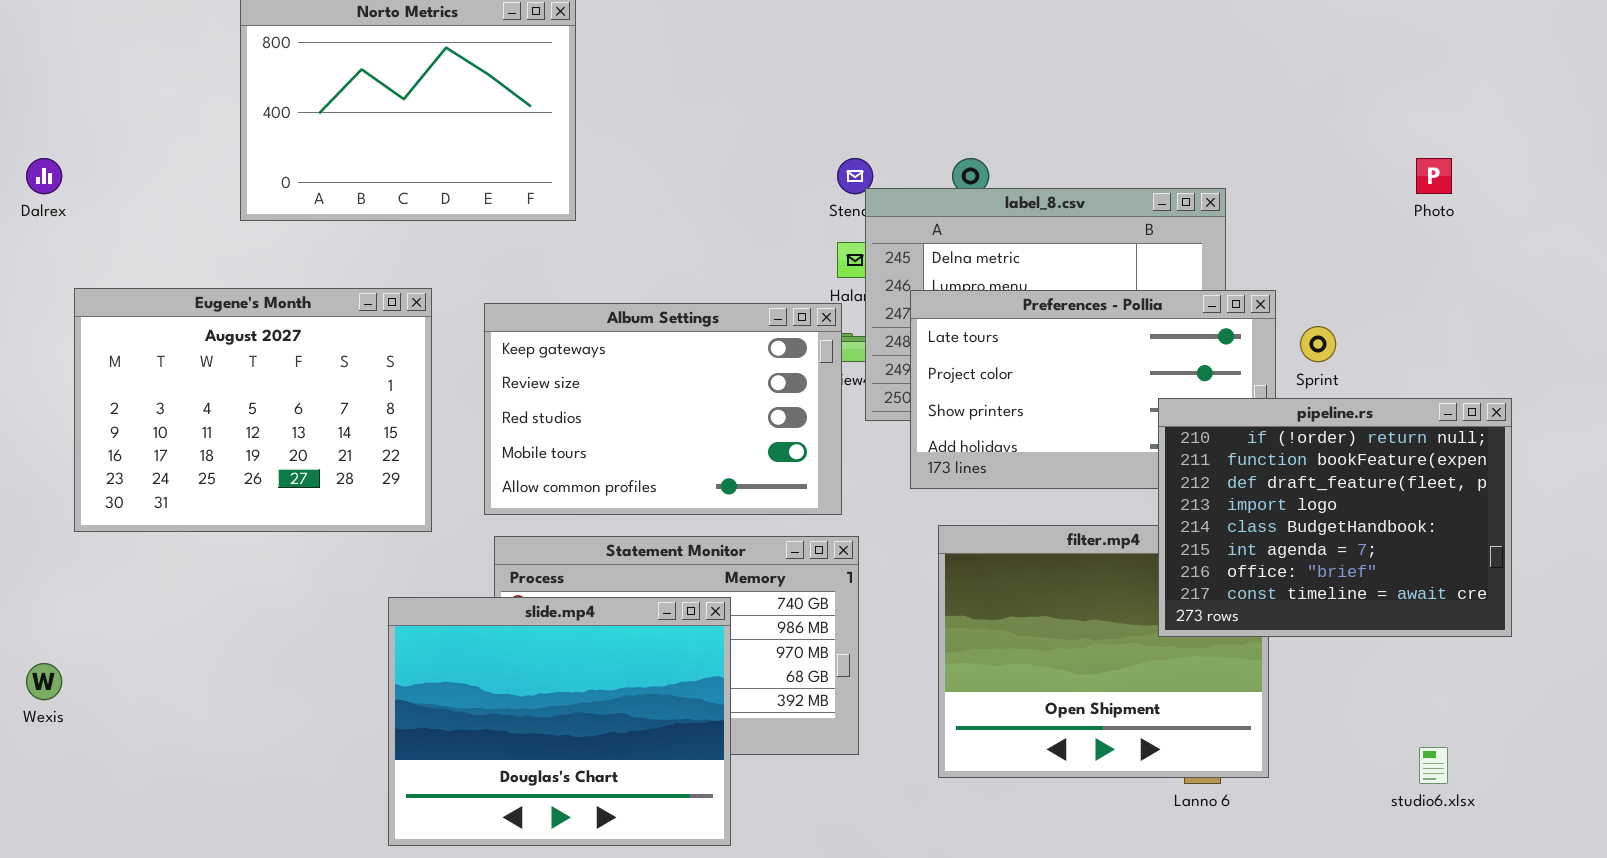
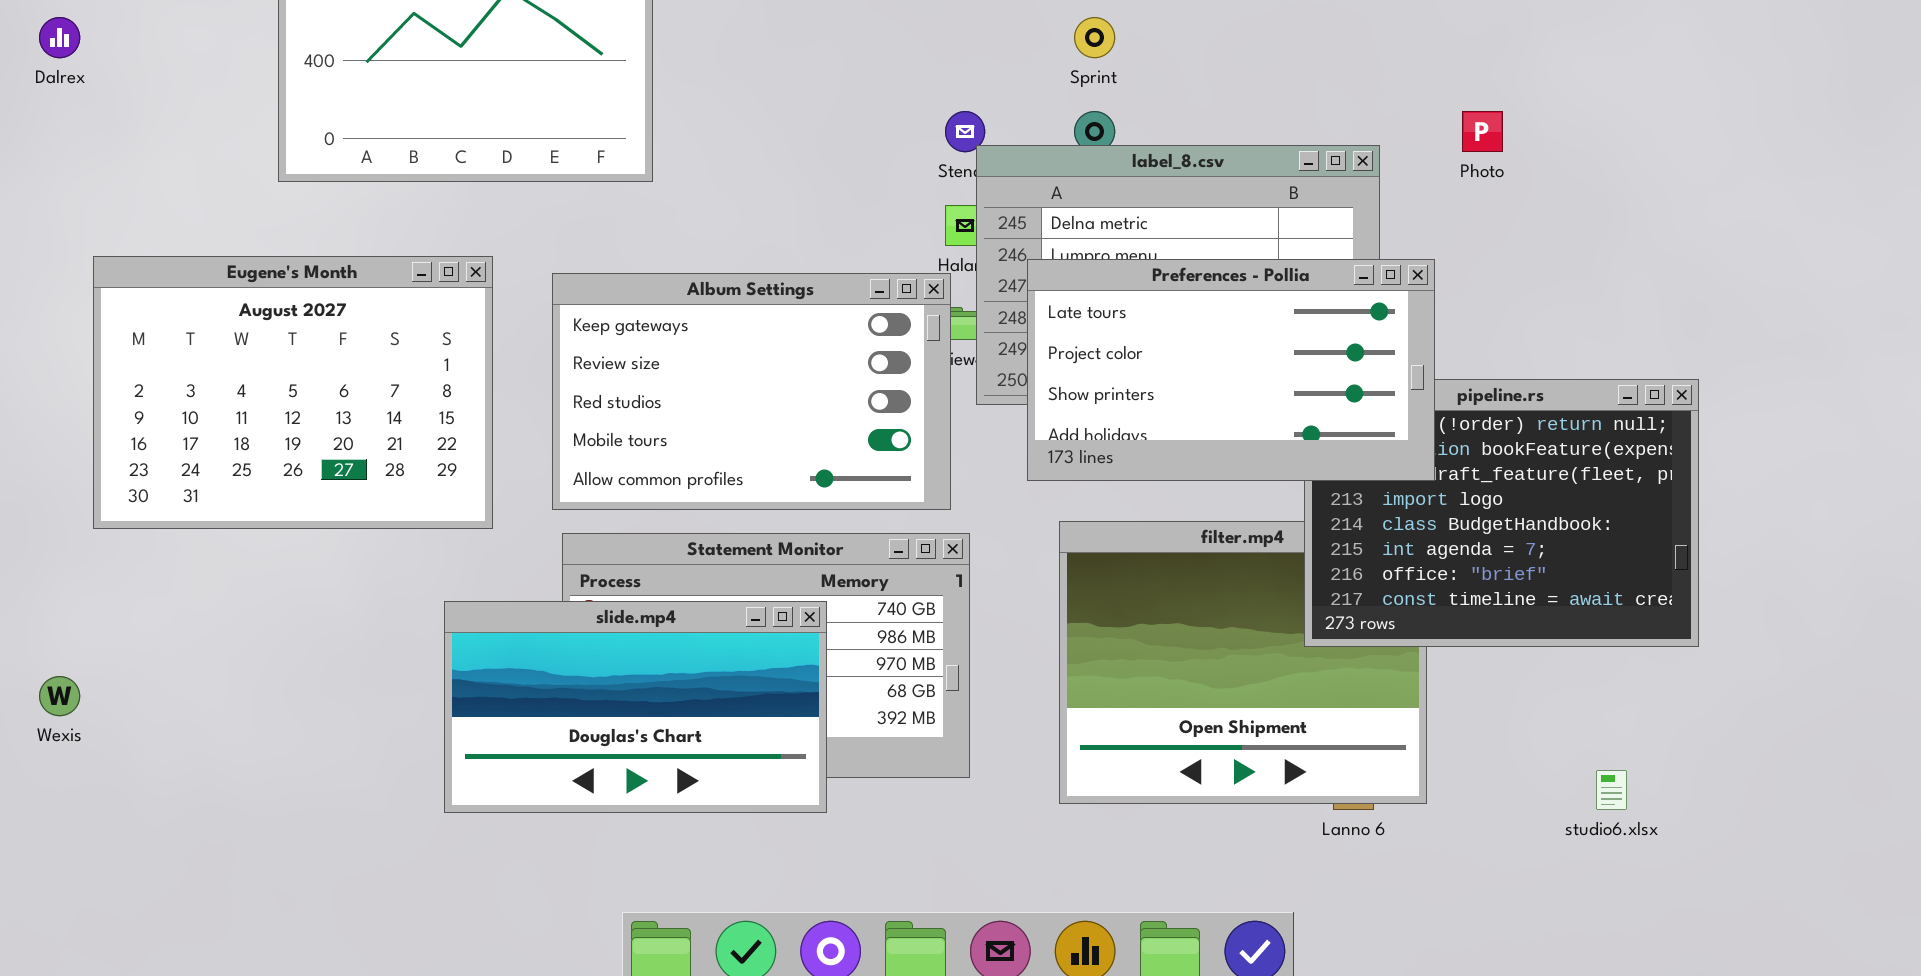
Dalrex: [26,158,62,194] -> [39,17,80,58], moved
Photo: [1416,158,1452,194] -> [1462,111,1503,152], moved
Preferences - Pollia: [910,290,1276,489] -> [1027,259,1435,481], raised
Sprint: [1300,326,1336,362] -> [1074,17,1115,58], moved
slide.mp4: [388,597,731,846] -> [444,601,827,813], resized

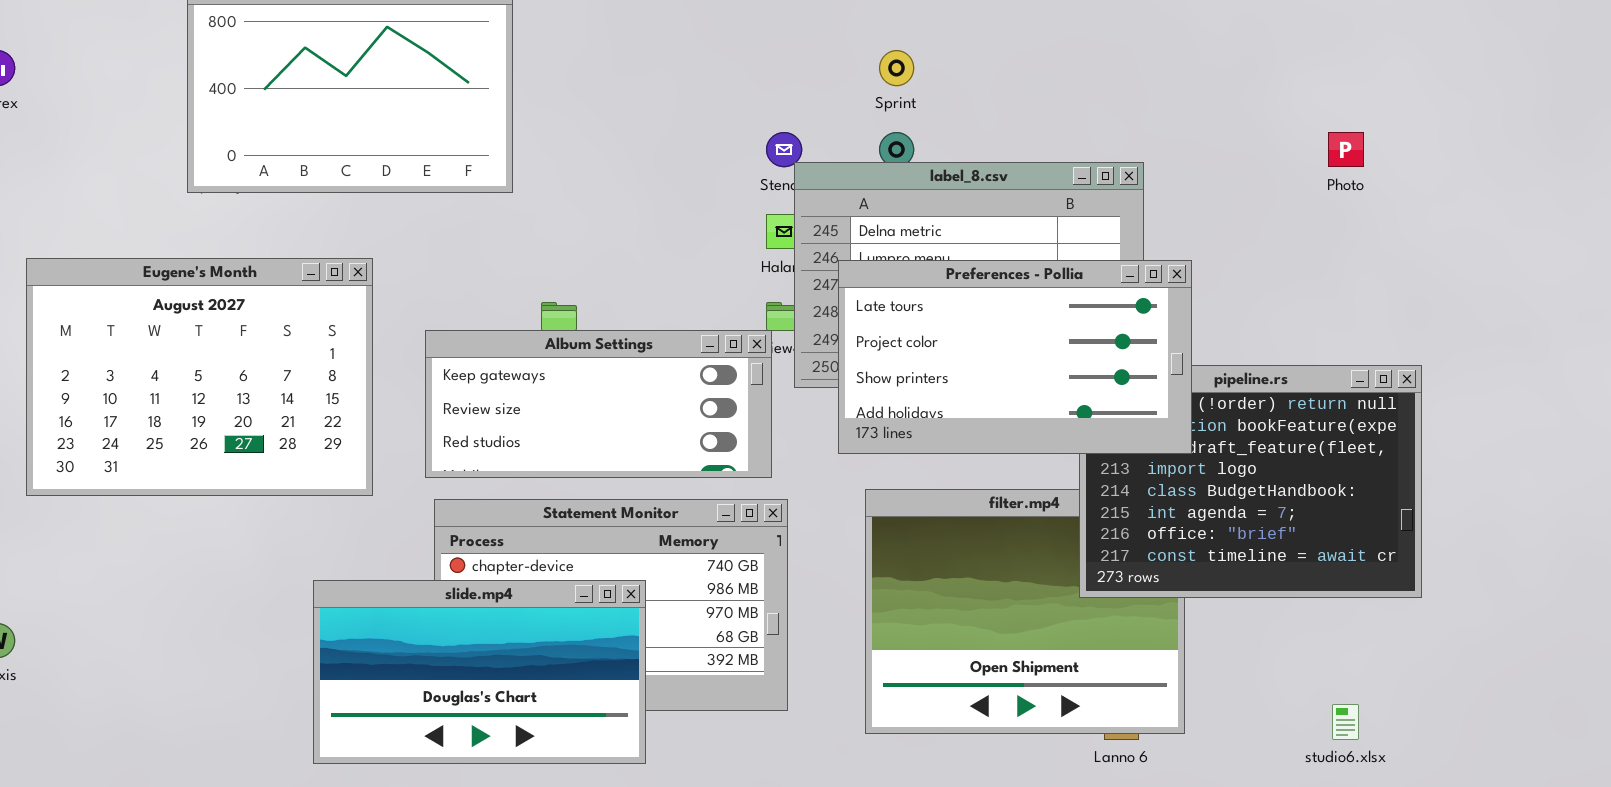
Photo: [1462,111,1503,152] -> [1328,132,1364,167], moved
Album Settings: [552,273,951,510] -> [425,330,772,478], resized
slide.mp4: [444,601,827,813] -> [313,580,646,764], moved

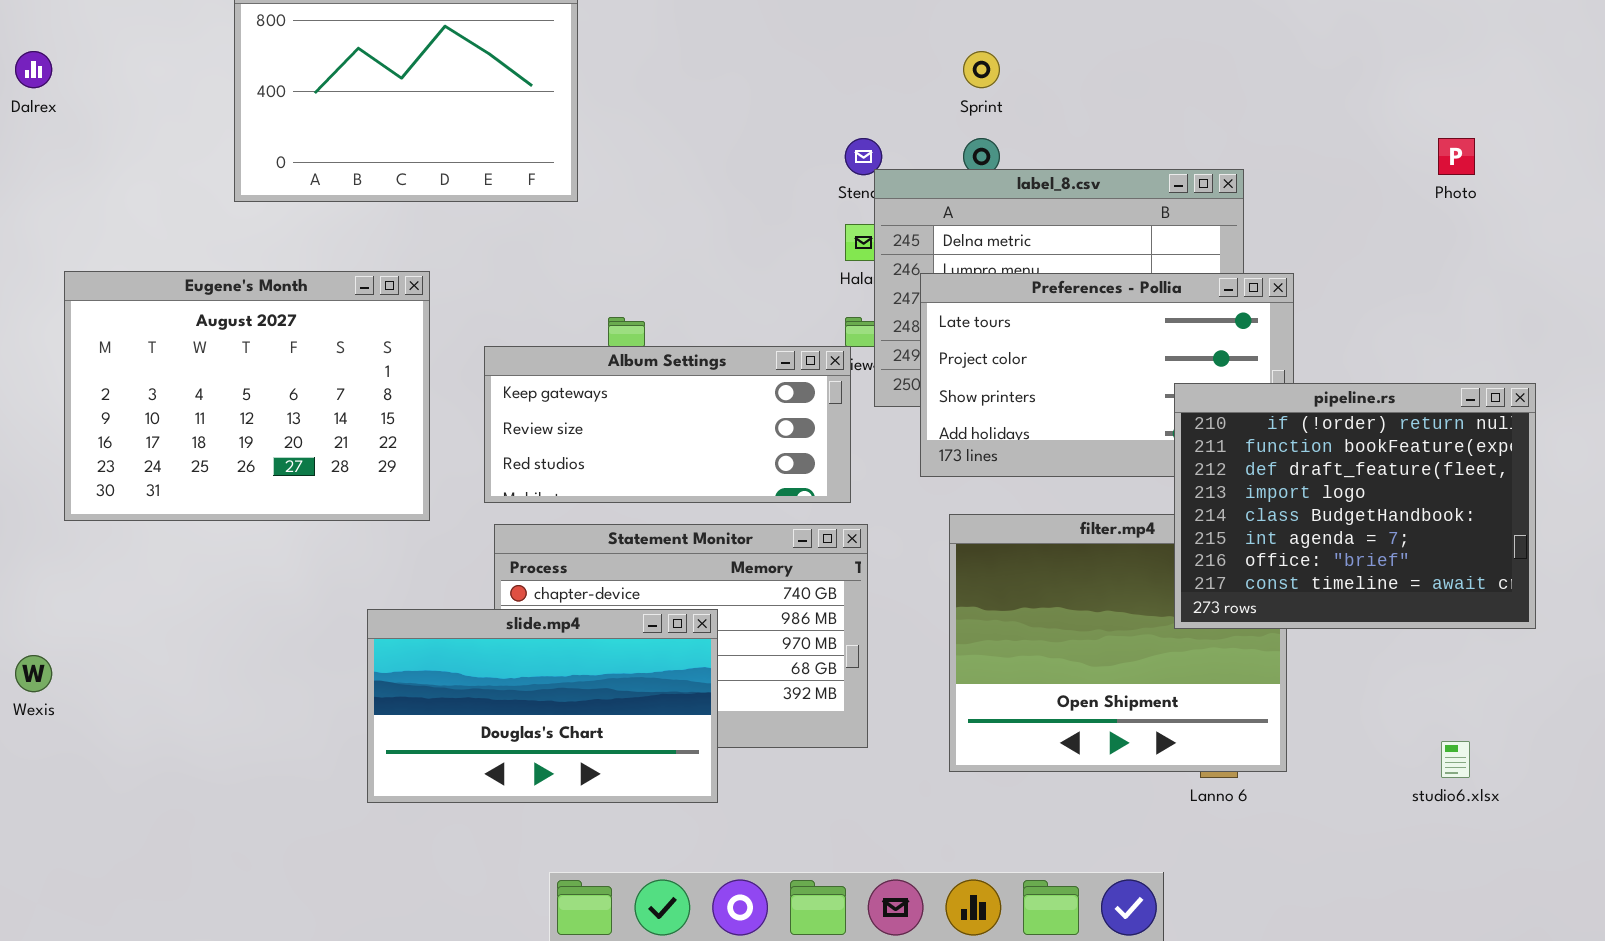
pipeline.rs: [1079,365,1422,598] -> [1174,383,1536,629], raised

